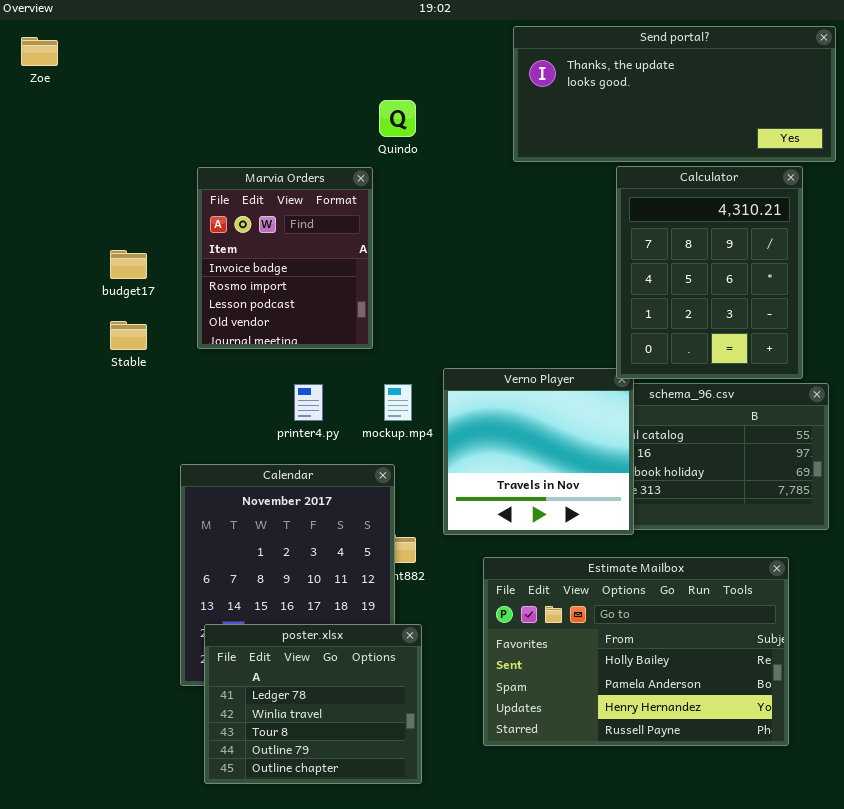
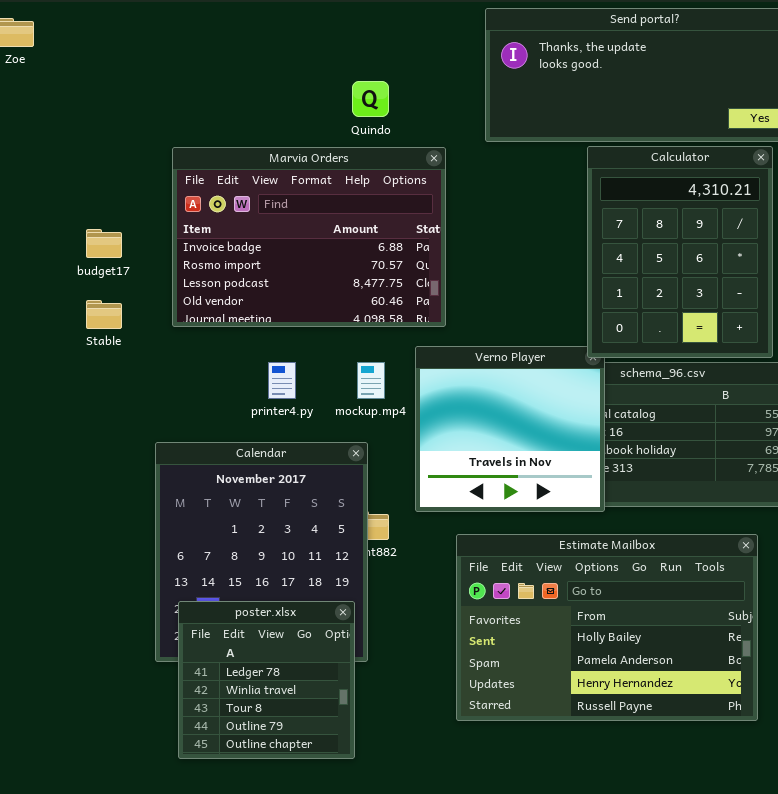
Marvia Orders: [197,167,373,349] -> [172,147,446,327], resized
poster.xlsx: [204,624,422,784] -> [178,601,355,759], resized

